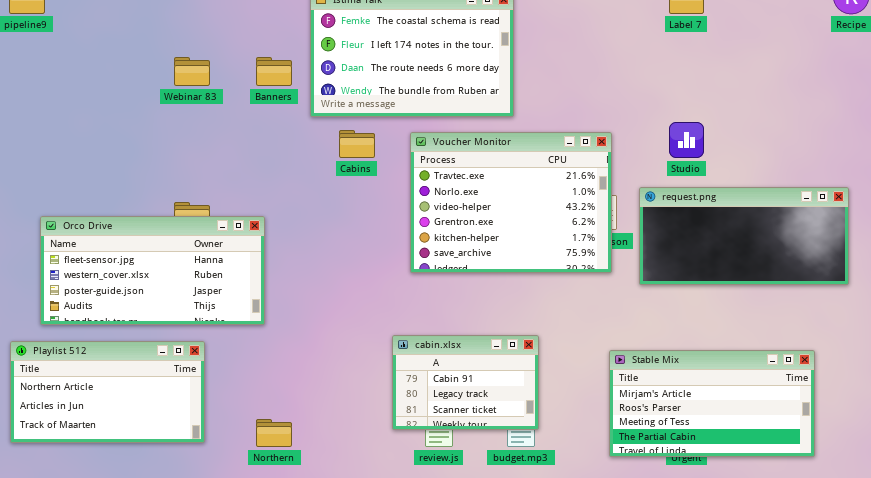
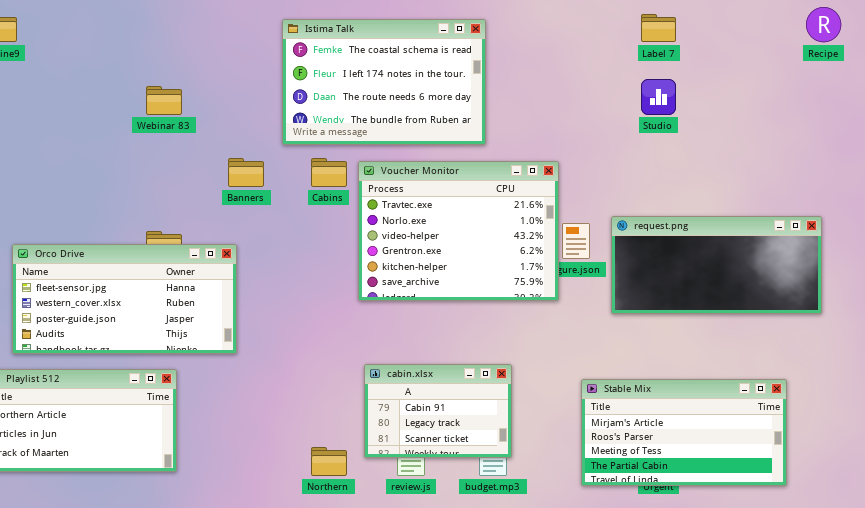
Banners: [256,57,292,86] -> [228,158,264,187], moved
Studio: [669,122,704,158] -> [641,79,676,115], moved
Voucher Monitor: [410,132,612,273] -> [358,161,559,301], moved
Northern: [256,419,292,447] -> [311,447,347,476], moved

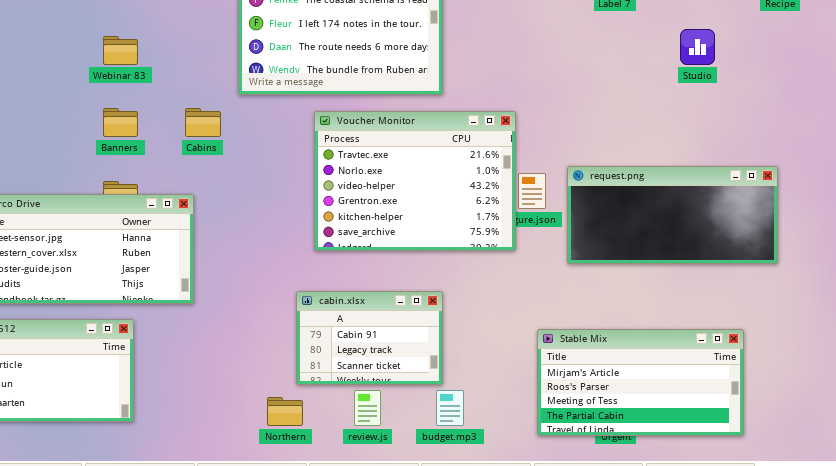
Studio: [641,79,676,115] -> [680,29,715,65], moved
Banners: [228,158,264,187] -> [103,108,138,137], moved
Cabins: [311,158,347,187] -> [185,108,221,137], moved
cabin.xlsx: [364,364,512,458] -> [296,291,443,385], moved

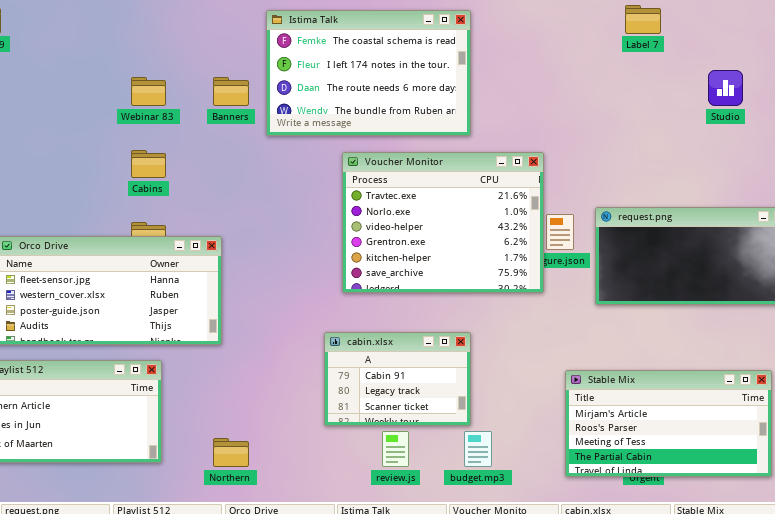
Banners: [103,108,138,137] -> [213,77,249,106], moved
Cabins: [185,108,221,137] -> [131,150,166,178], moved
Northern: [267,397,303,426] -> [213,438,249,467], moved

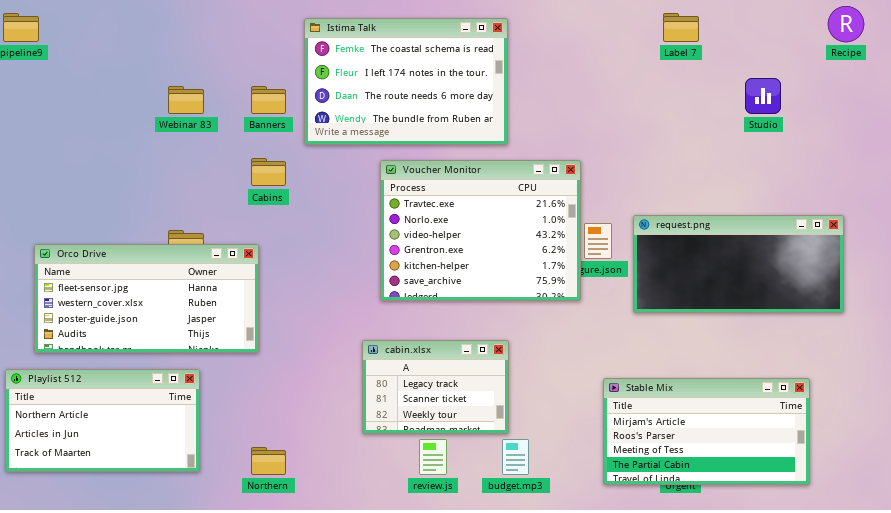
Cabins: [131,150,166,178] -> [251,158,286,186], moved
cabin.xlsx: [324,332,471,426] -> [362,340,509,434], scrolled down 1 row

